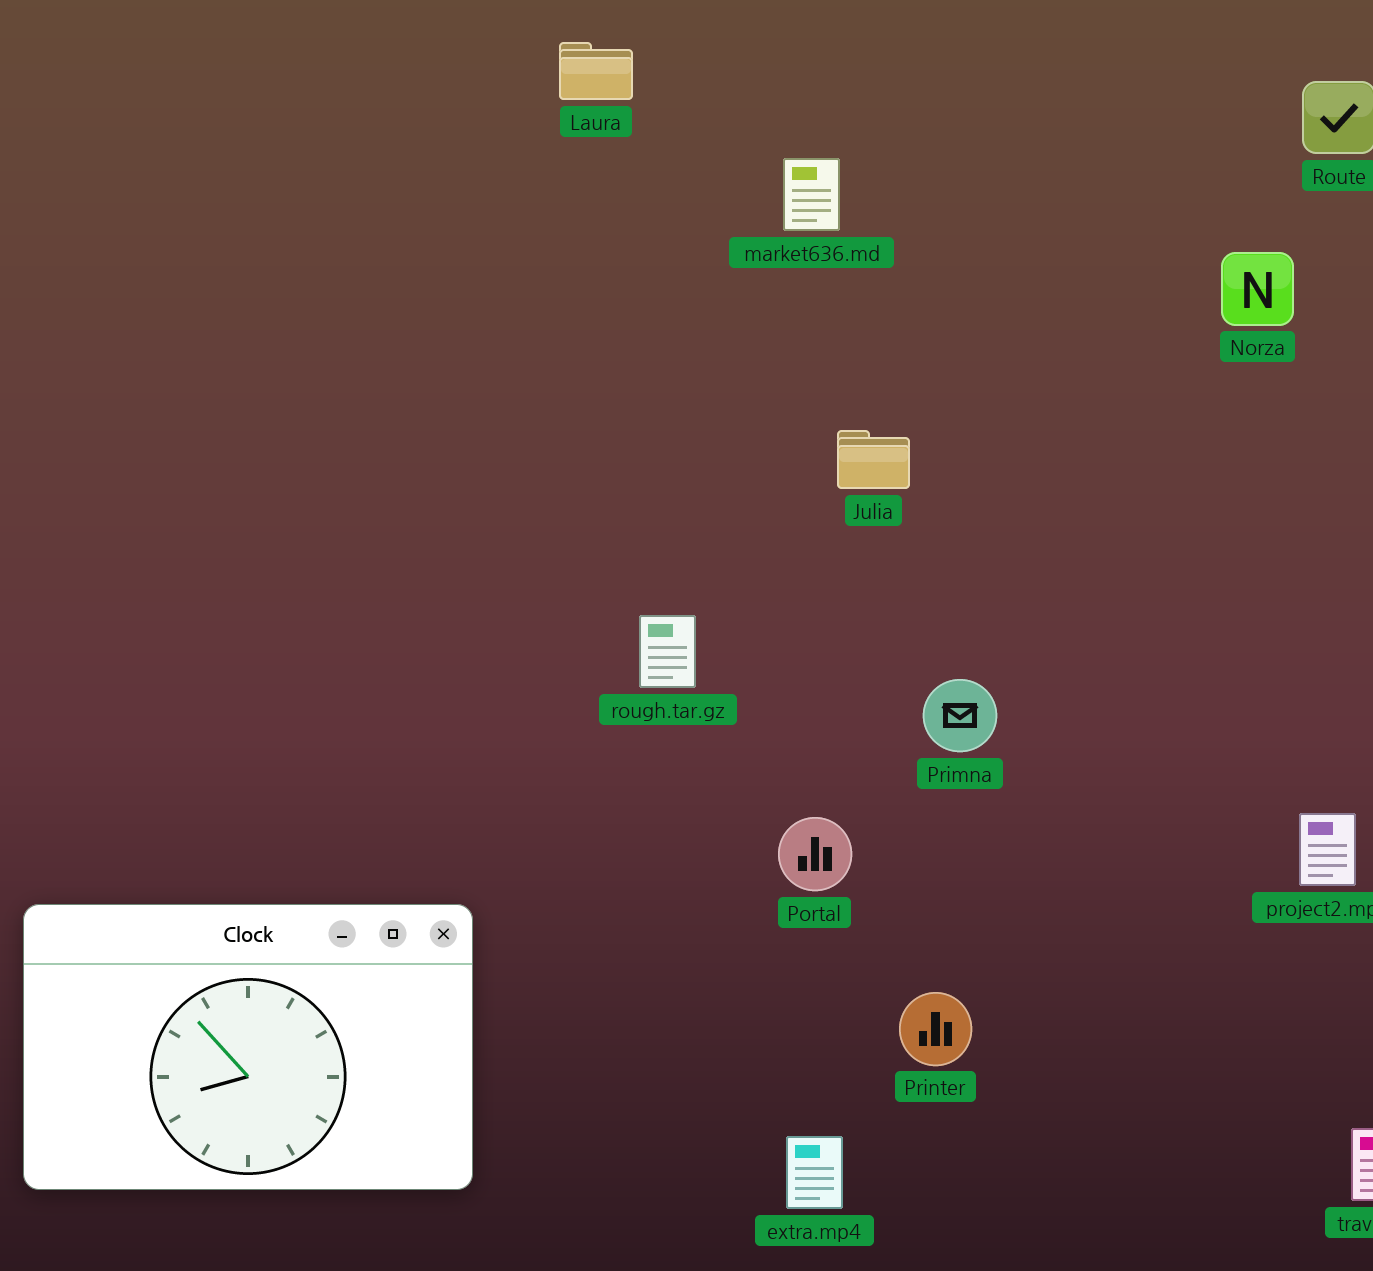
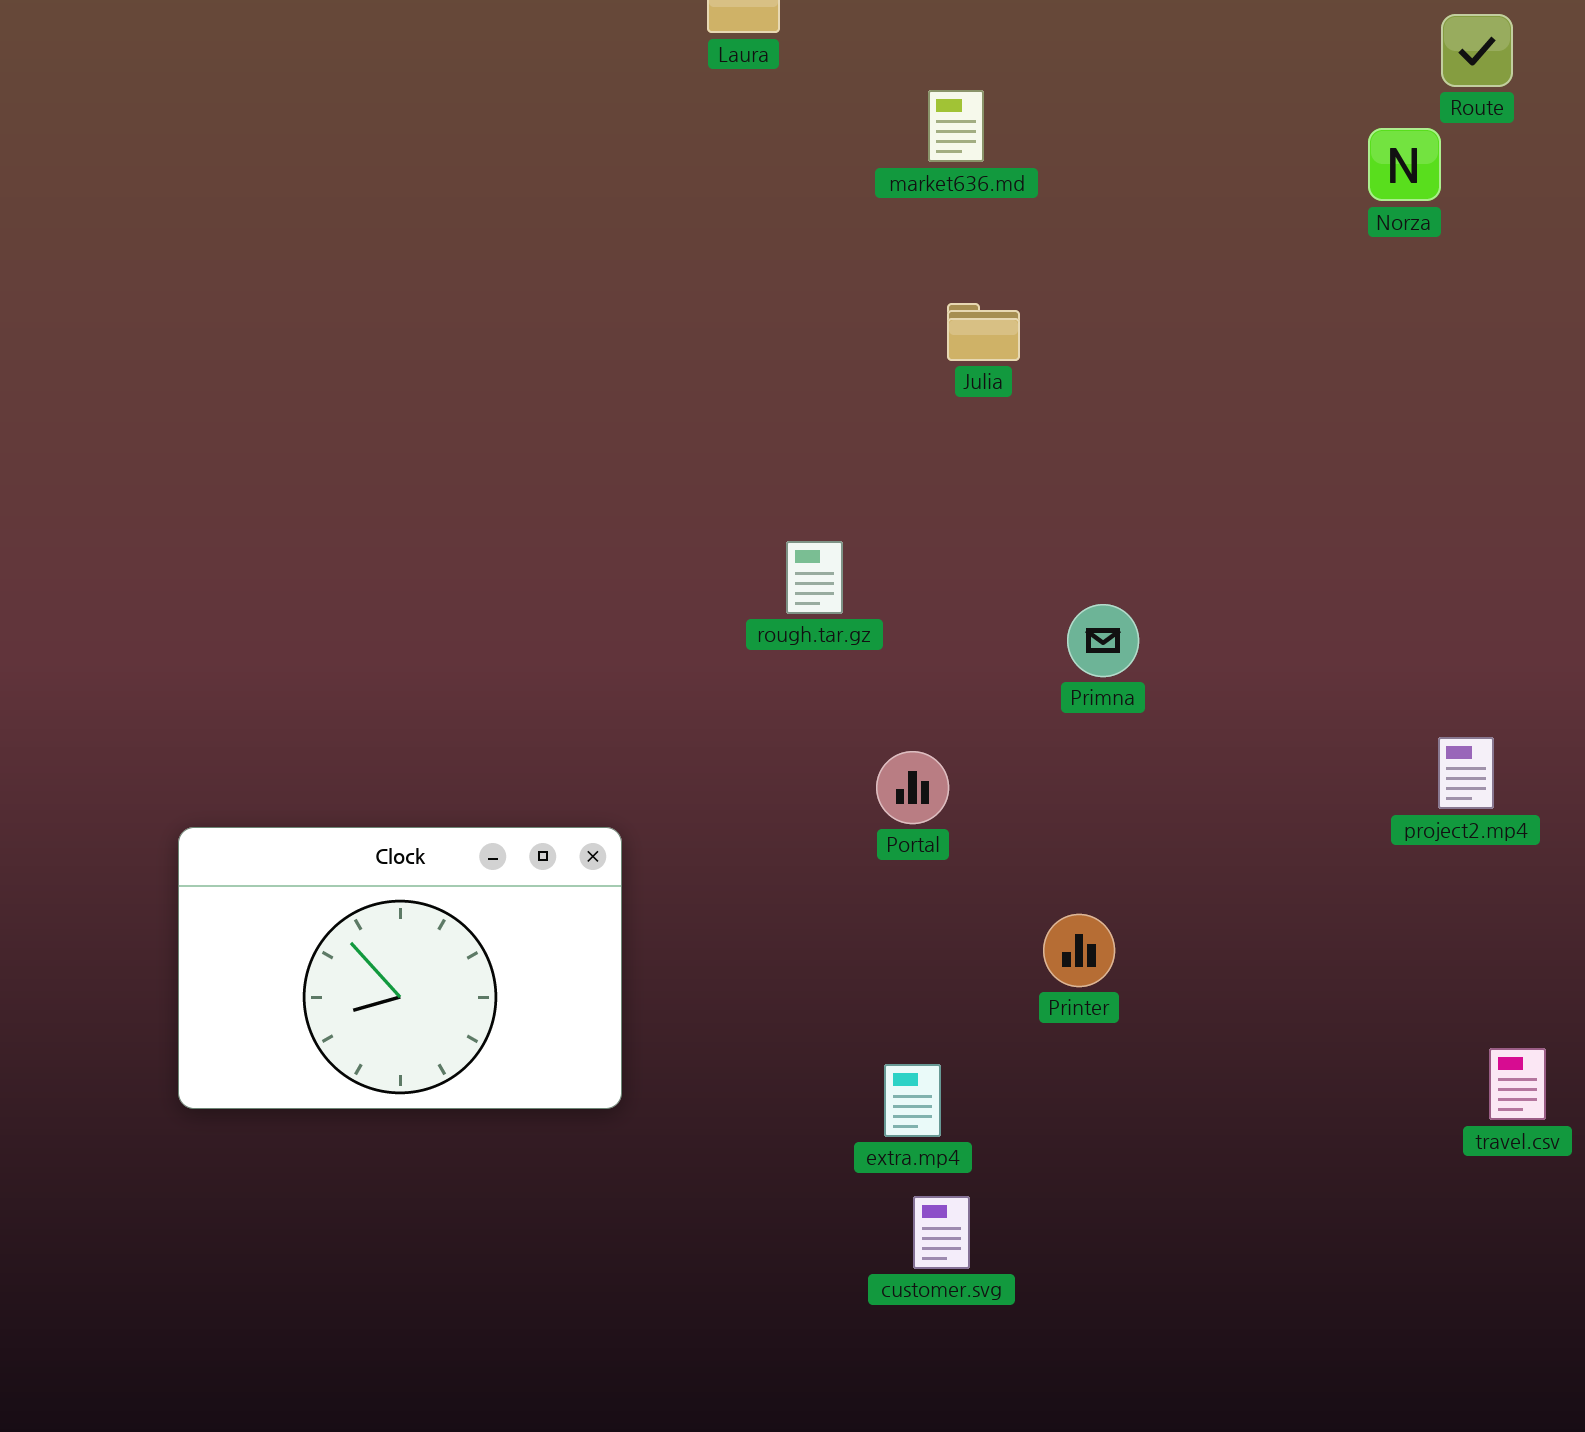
Norza: [1221,252,1294,326] -> [1368,128,1441,201], moved
Julia: [837,430,910,489] -> [947,303,1020,361], moved
Portal: [778,817,852,891] -> [876,751,949,824], moved
extra.mp4: [786,1136,843,1209] -> [884,1064,941,1137], moved

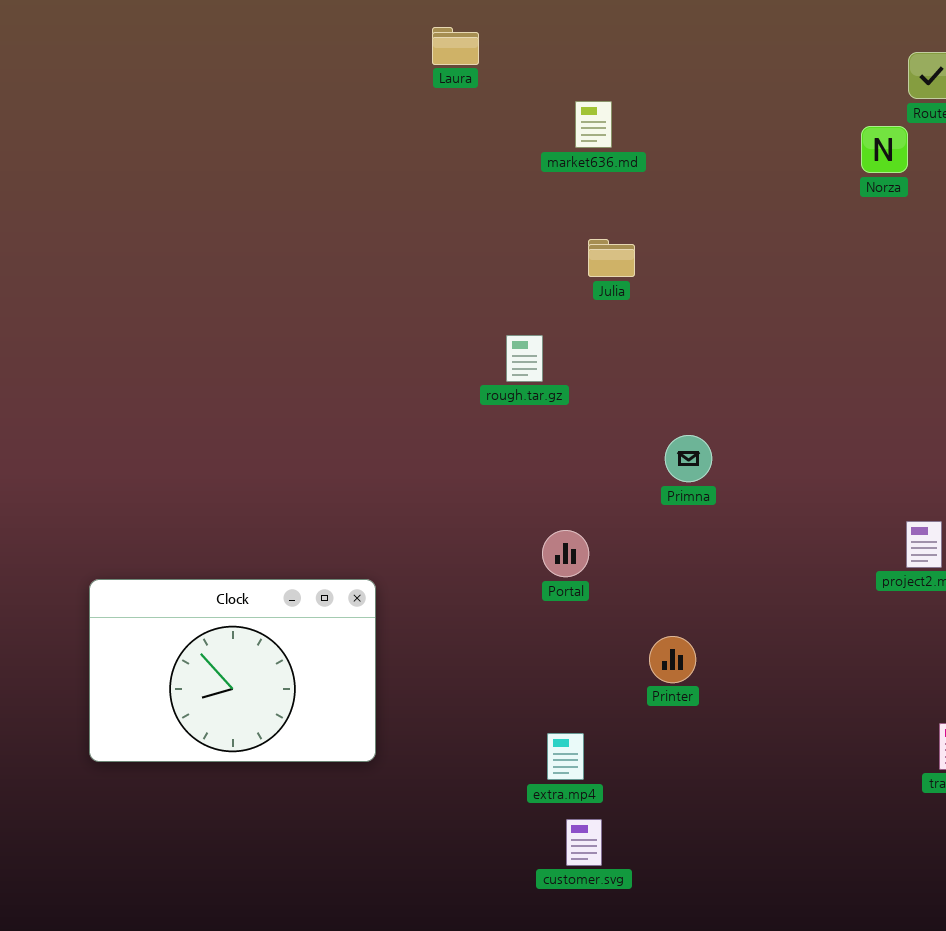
rough.tar.gz: [786,541,843,614] -> [506,335,543,382], moved

